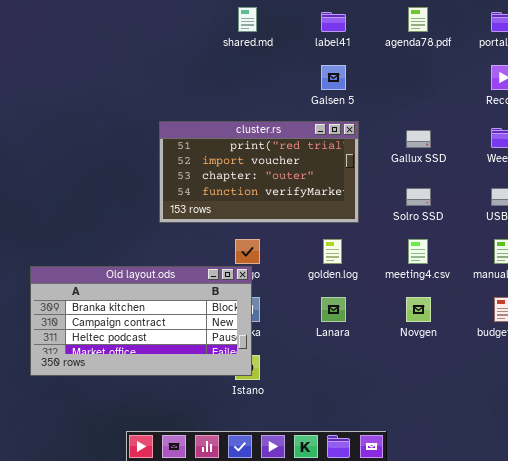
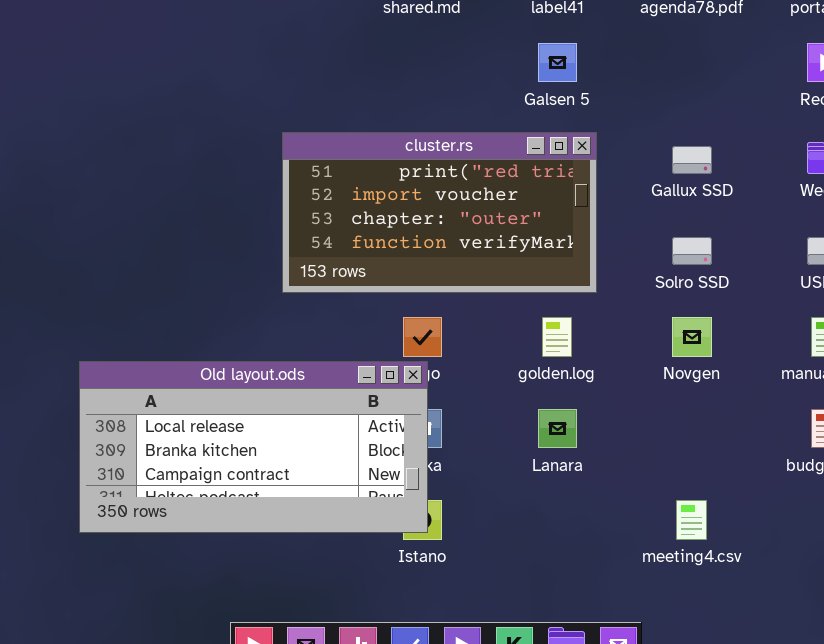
meeting4.csv: [408,239,428,264] -> [676,500,707,540], moved
Old layout.ods: [30,266,252,376] -> [79,361,428,533], scrolled up 1 row
Novgen: [406,297,431,322] -> [672,317,712,357], moved

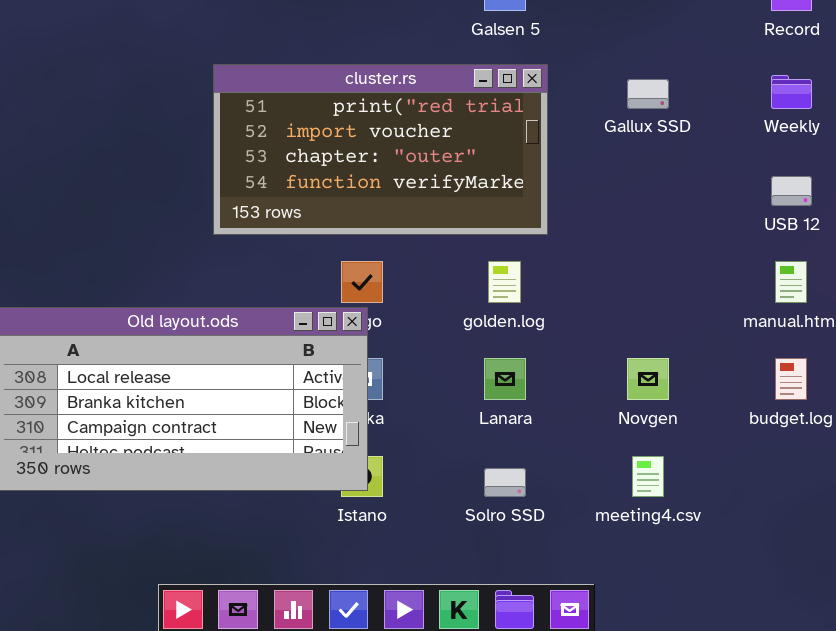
Solro SSD: [672,237,712,265] -> [484,468,526,497], moved
Novgen: [672,317,712,357] -> [627,358,669,400], moved

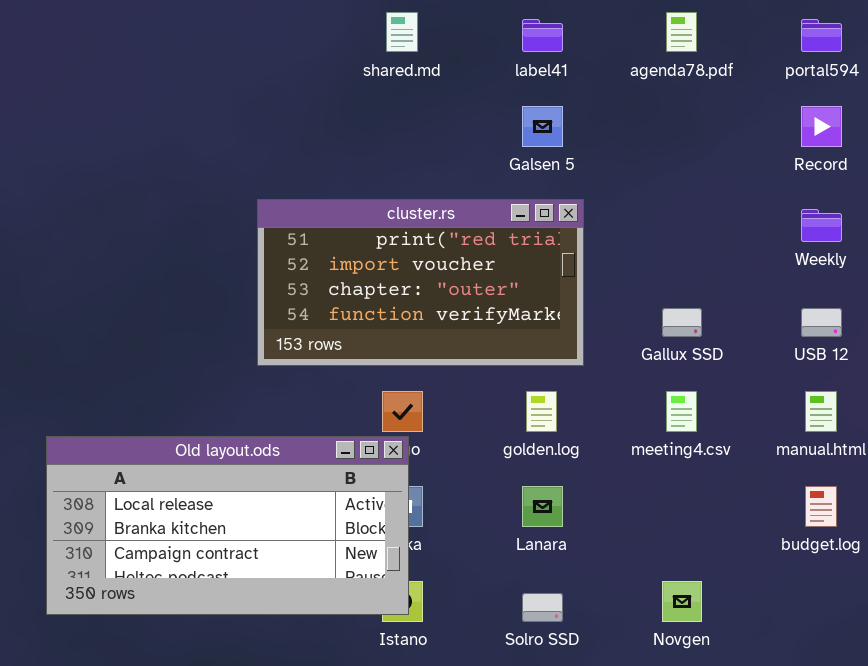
Gallux SSD: [627,79,669,109] -> [662,308,702,337], moved
Novgen: [627,358,669,400] -> [662,581,702,622], moved
meeting4.csv: [632,456,664,497] -> [666,391,697,432], moved

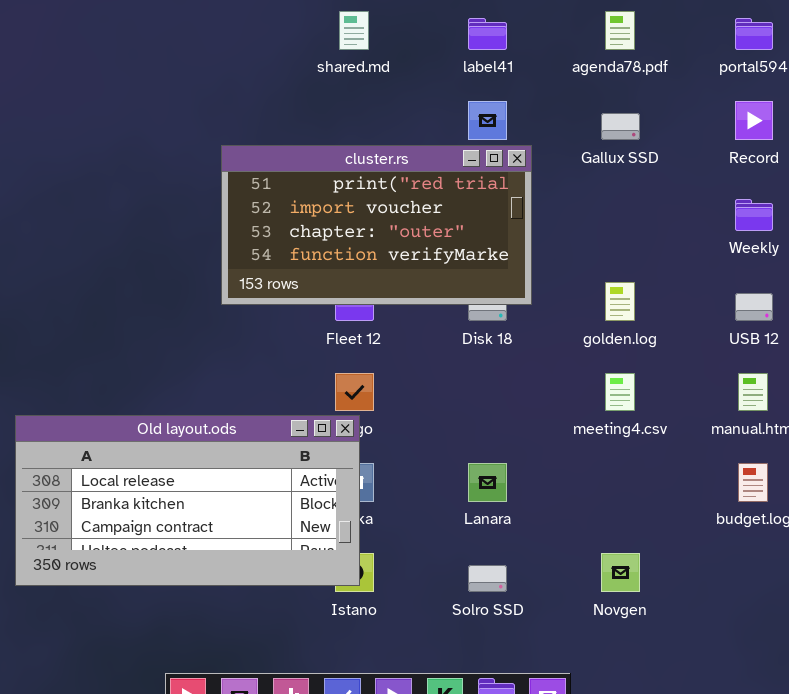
cluster.rs: [257,199,584,366] -> [221,145,532,305], moved
Gallux SSD: [662,308,702,337] -> [601,113,640,140], moved
golden.log: [526,391,557,432] -> [605,282,635,321], moved

